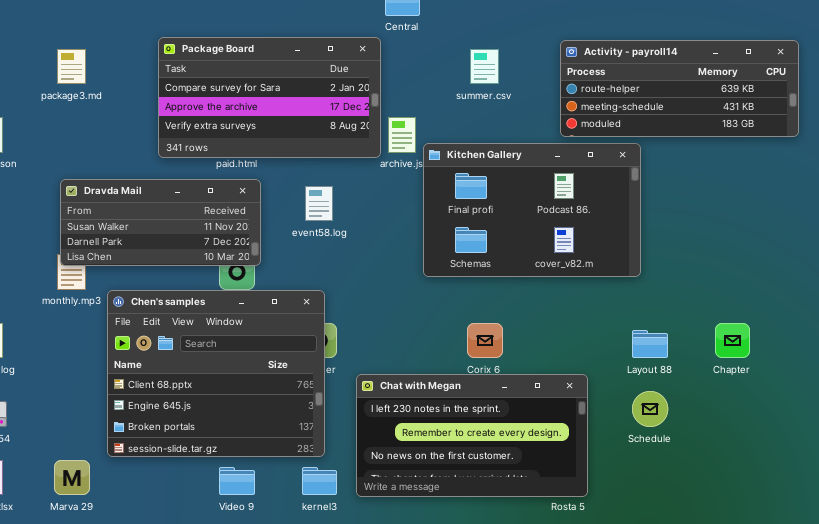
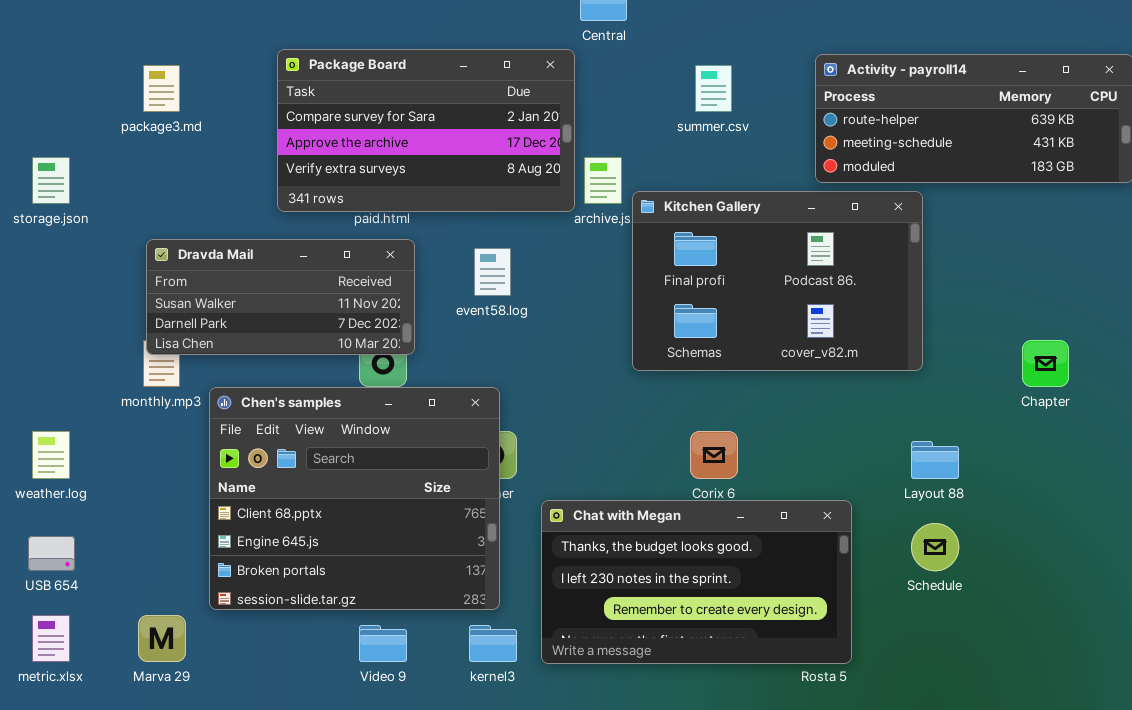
Chapter: [715,323,750,358] -> [1022,340,1069,387], moved
Chat with Megan: [356,374,588,497] -> [541,500,852,664], scrolled up 1 row

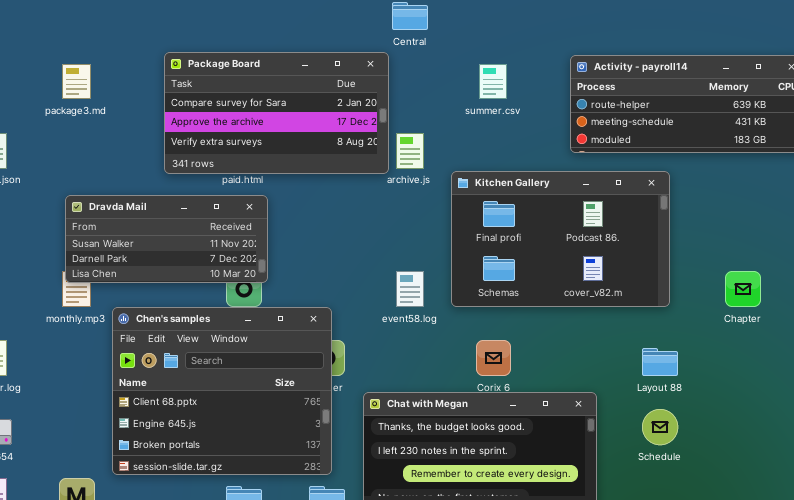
Kitchen Gallery: [632,191,923,371] -> [451,171,670,307], moved
event58.log: [474,248,511,296] -> [396,271,424,307], moved

